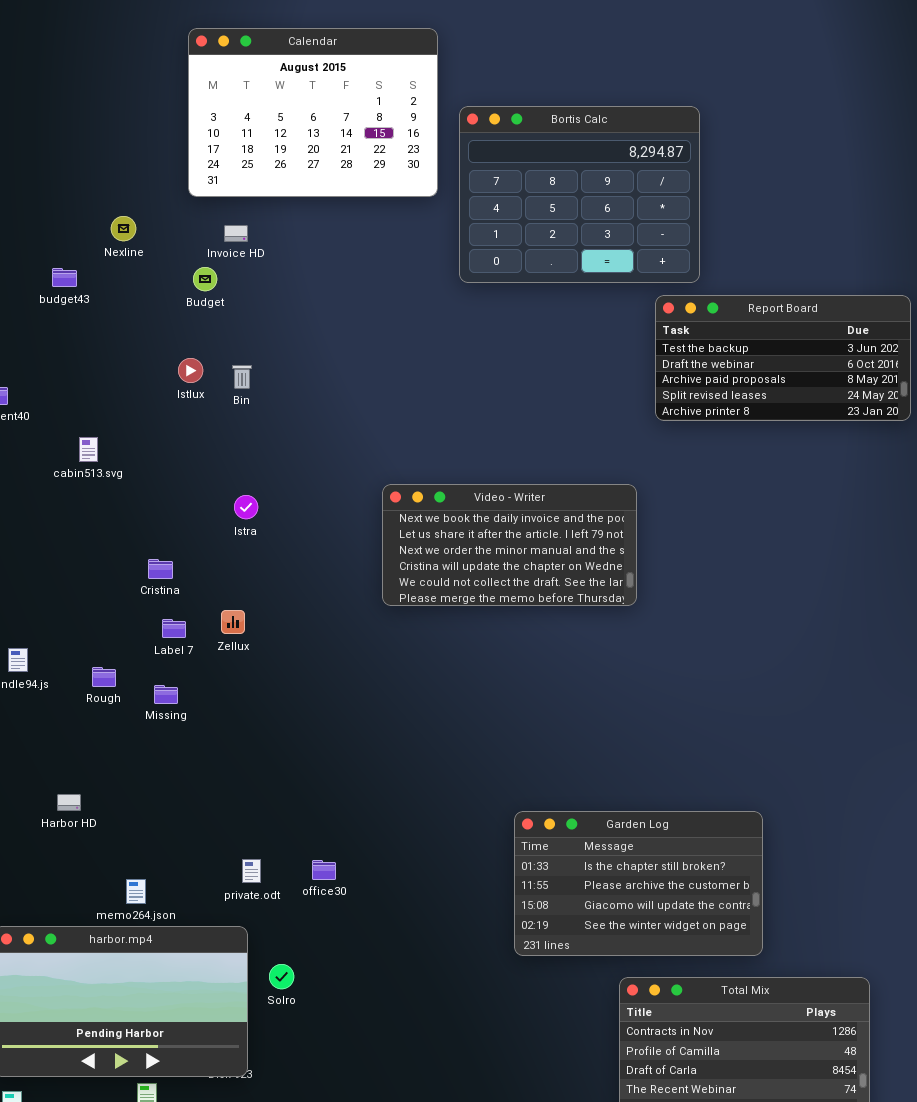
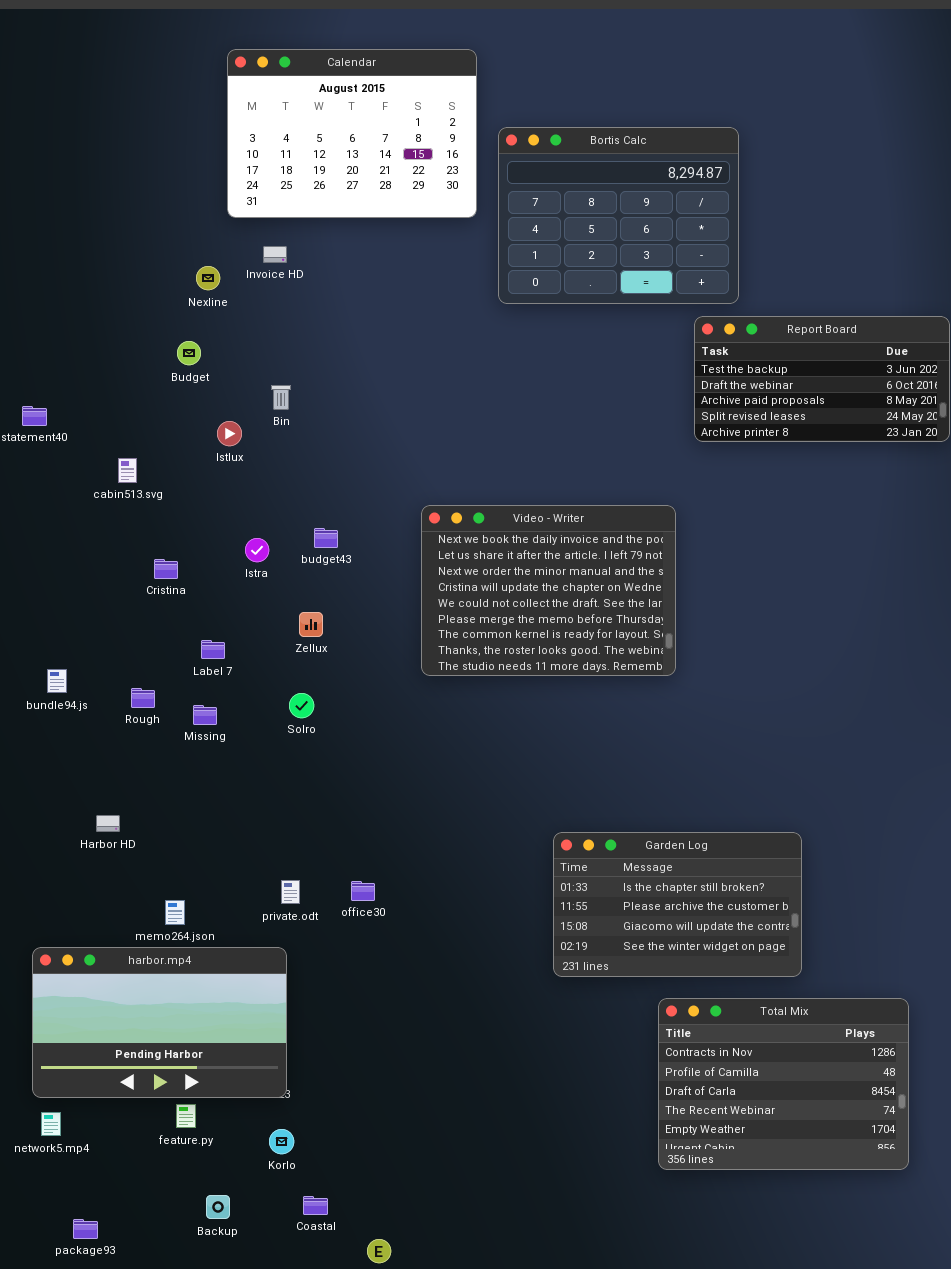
Nexline: [111,216,136,241] -> [196,266,220,290], moved
Budget: [193,267,217,291] -> [177,341,201,365], moved
budget43: [52,268,77,287] -> [314,528,338,548], moved
Istlux: [178,358,203,383] -> [217,421,242,446], moved
Video - Writer: [382,484,637,606] -> [421,505,676,676], resized
Istra: [234,495,258,519] -> [245,538,269,562], moved
Cristina: [148,559,173,579] -> [154,559,178,579], moved
Zellux: [221,610,245,634] -> [299,612,323,637], moved
Solro: [269,964,294,989] -> [289,693,314,718], moved

